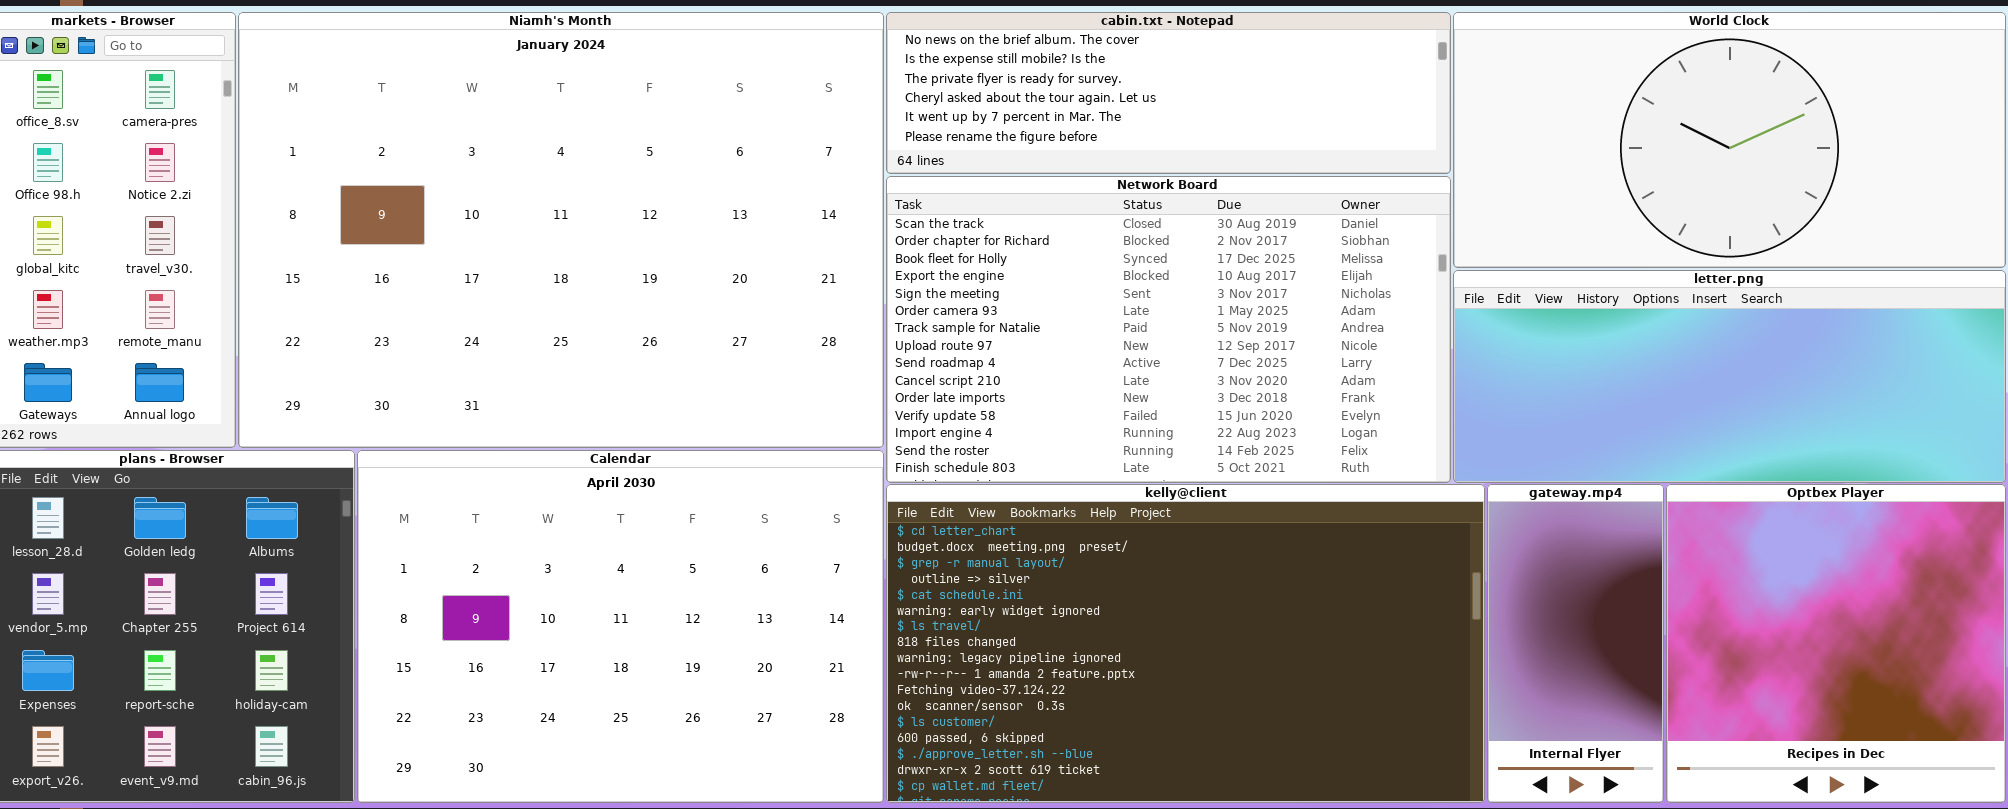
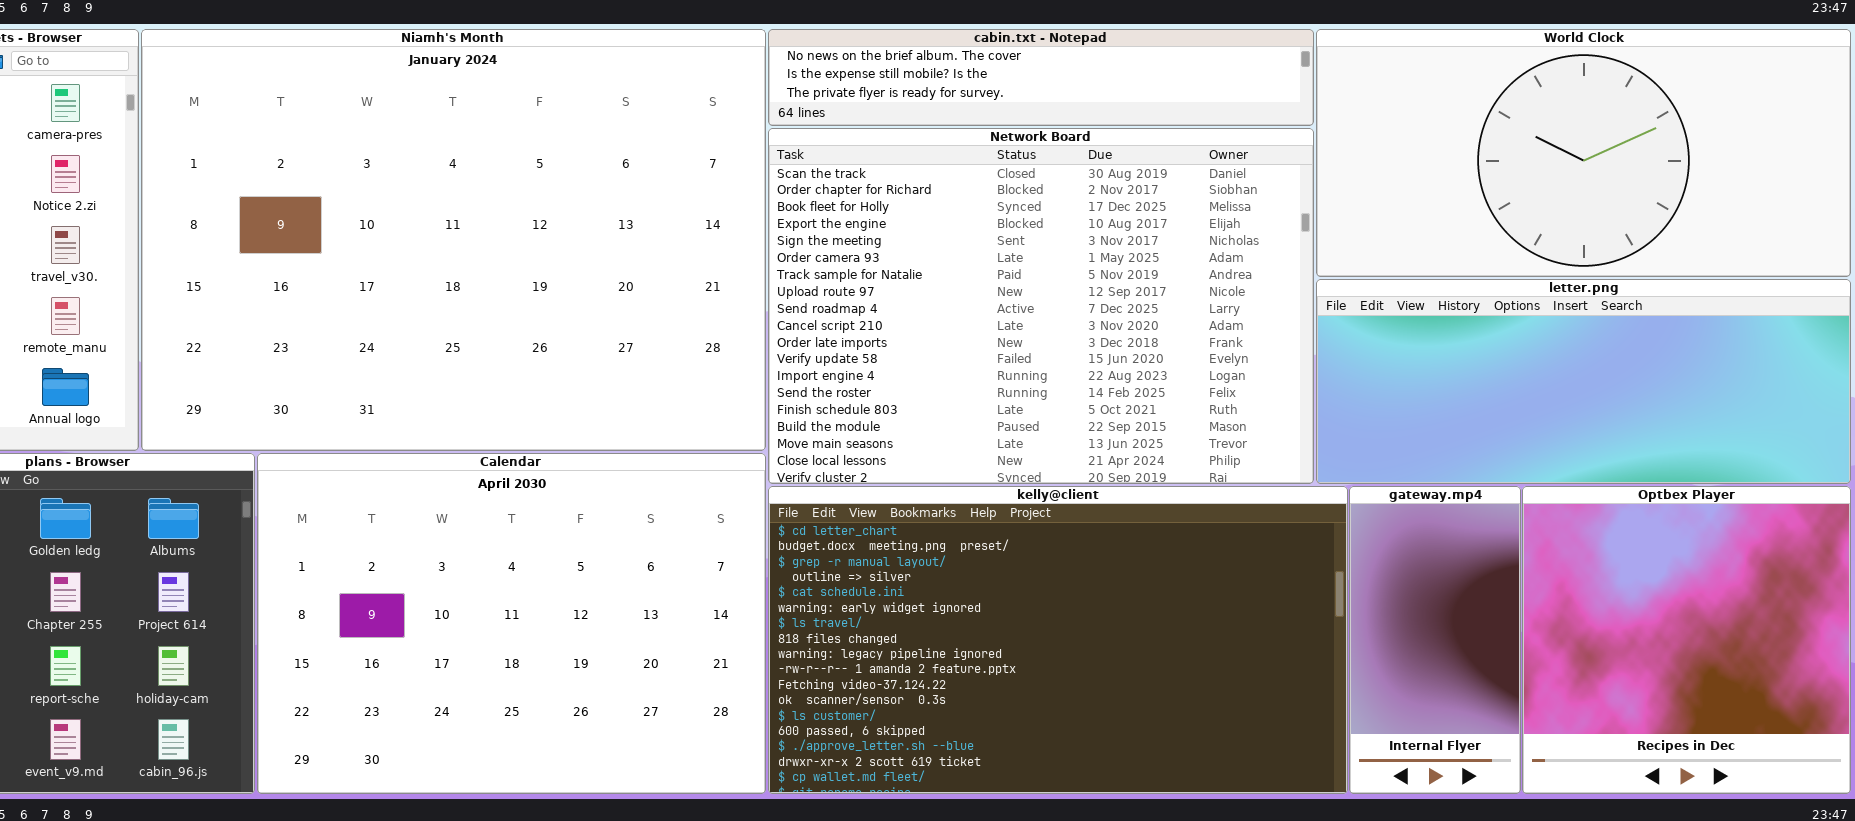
cabin.txt - Notepad: [886,12,1451,174] -> [768,29,1314,126], resized
Network Board: [886,176,1451,483] -> [768,128,1314,484], resized

